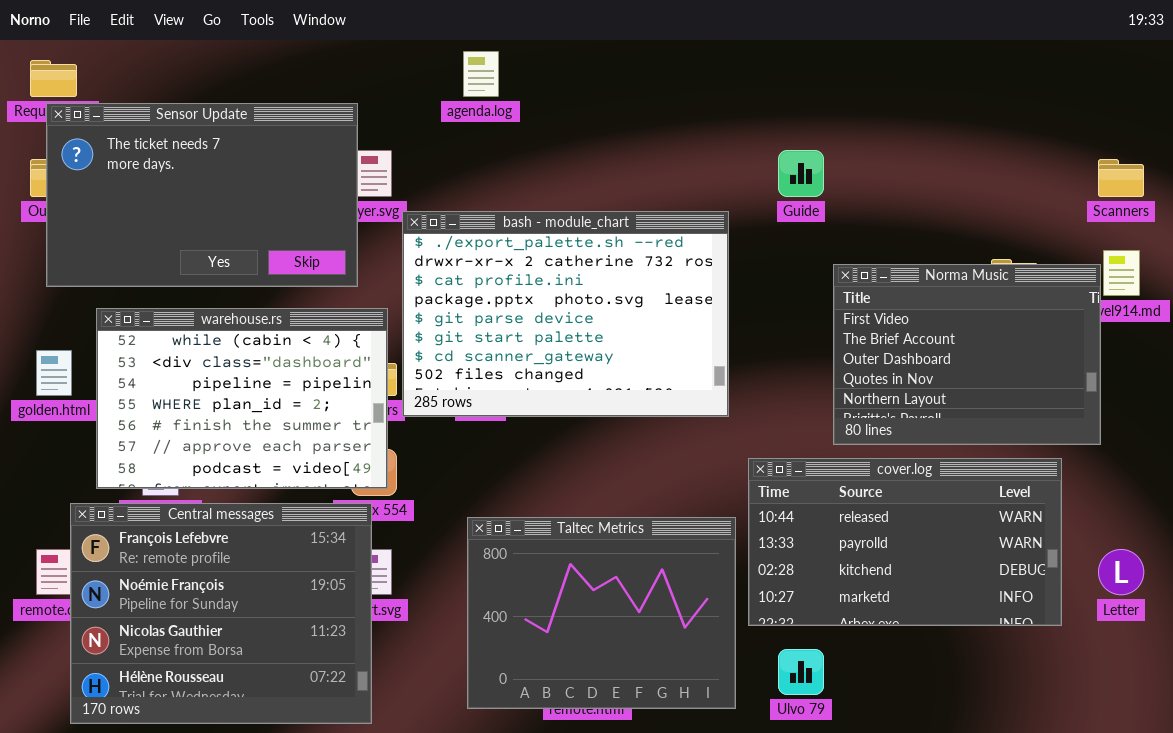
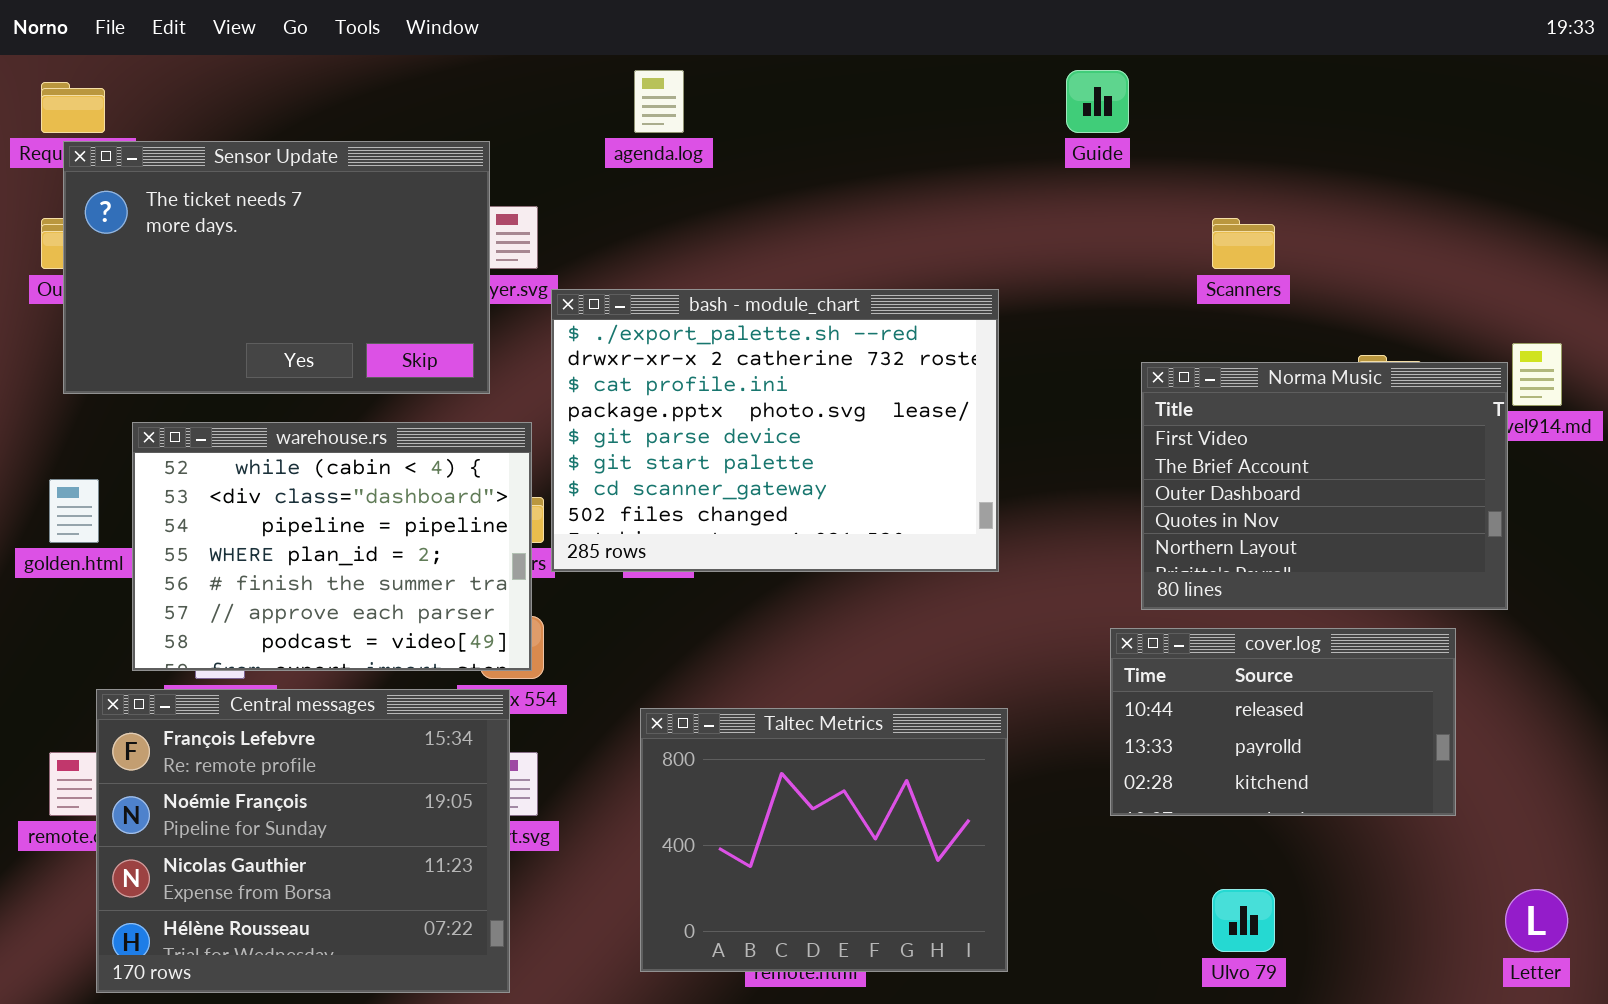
Guide: [778,150,824,197] -> [1066,70,1129,133], moved
Scanners: [1098,159,1144,197] -> [1212,218,1275,269], moved
cover.log: [748,458,1062,626] -> [1110,628,1456,816], resized
Letter: [1098,549,1144,595] -> [1505,889,1568,952], moved
Ulvo 79: [778,649,824,695] -> [1212,889,1275,952], moved

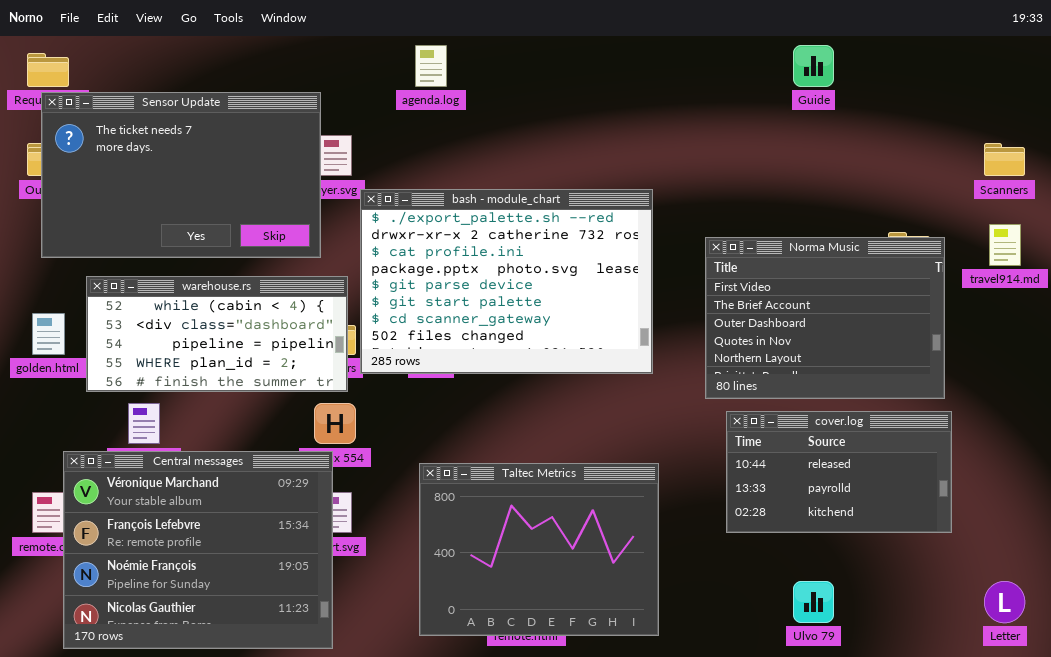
Guide: [1066,70,1129,133] -> [793,45,834,87], moved
Scanners: [1212,218,1275,269] -> [984,143,1025,176], moved
Norma Music: [1141,362,1508,610] -> [705,237,945,399], moved
warehouse.rs: [132,422,532,671] -> [86,276,348,392], resized
Central messages: [96,689,510,993] -> [63,451,333,649], scrolled up 1 row

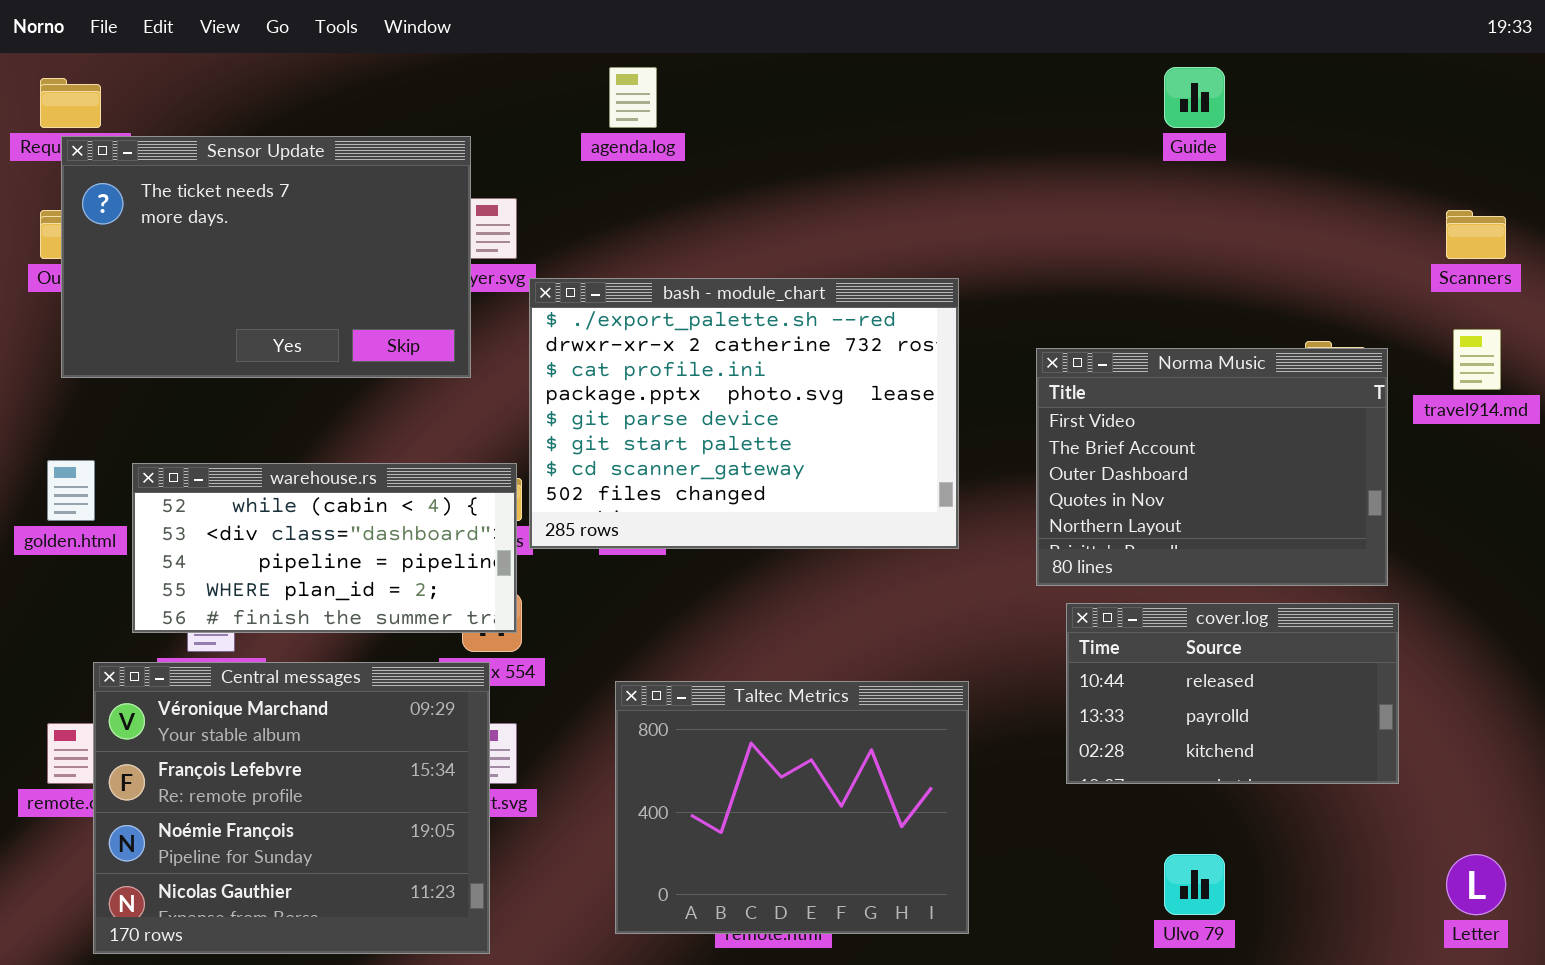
warehouse.rs: [86,276,348,392] -> [132,463,517,633], moved

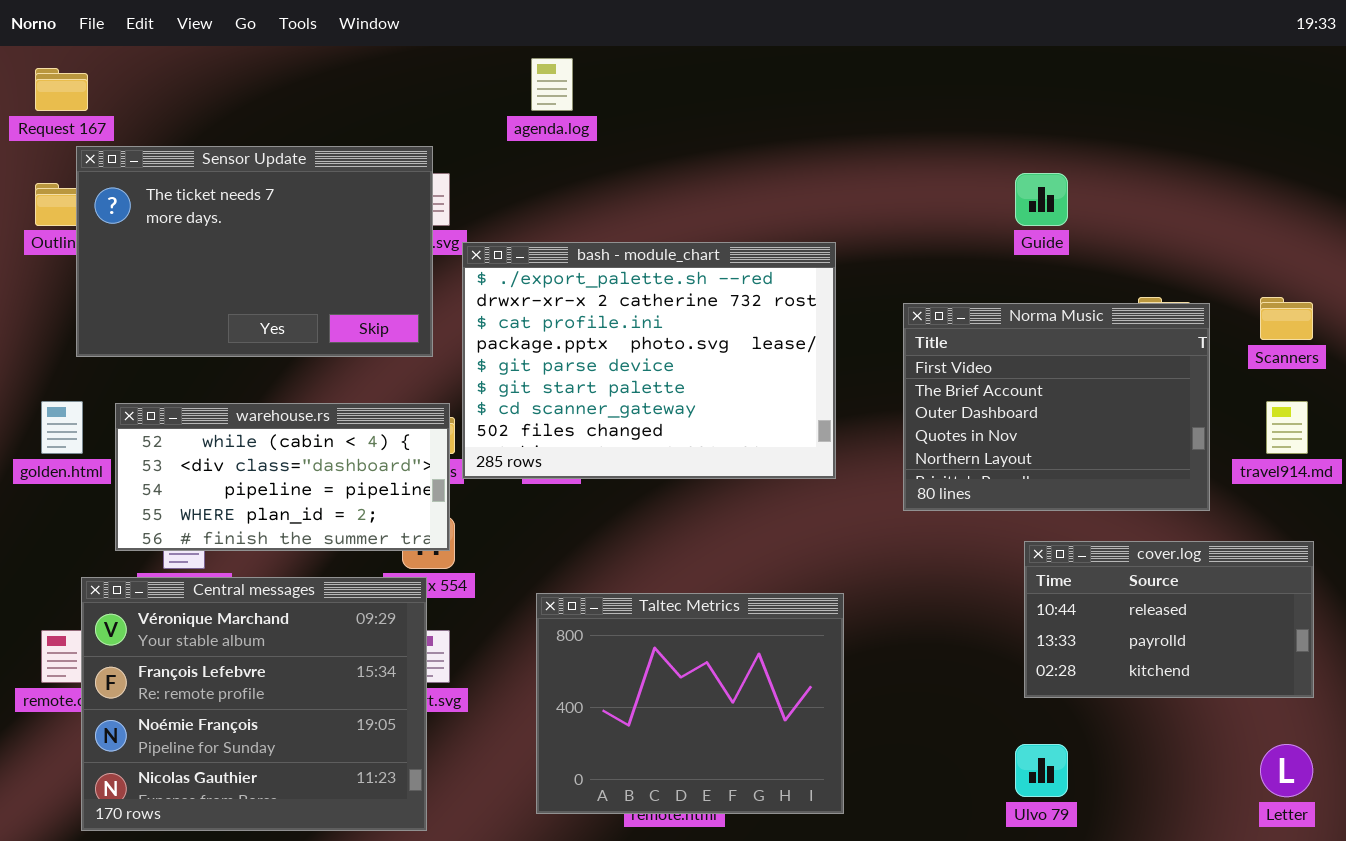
Guide: [1164,67,1225,128] -> [1015,173,1068,226], moved
Sensor Update: [61,136,471,378] -> [76,146,433,357], moved
Scanners: [1446,210,1506,259] -> [1260,297,1313,340], moved
travel914.md: [1453,329,1501,390] -> [1266,401,1308,454], moved
cover.log: [1066,603,1399,784] -> [1024,541,1314,698], moved

